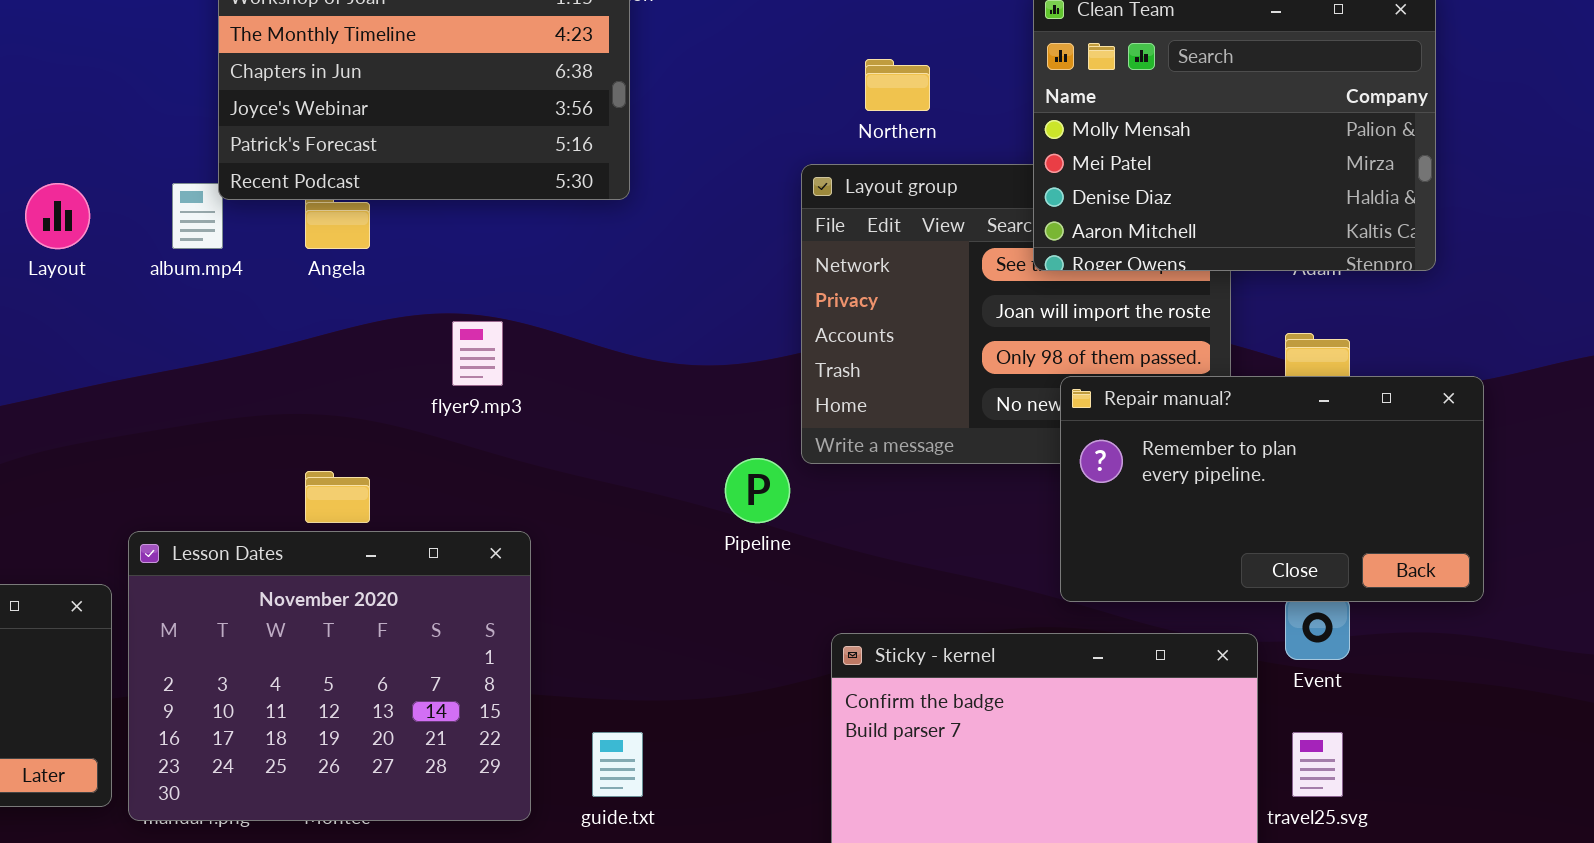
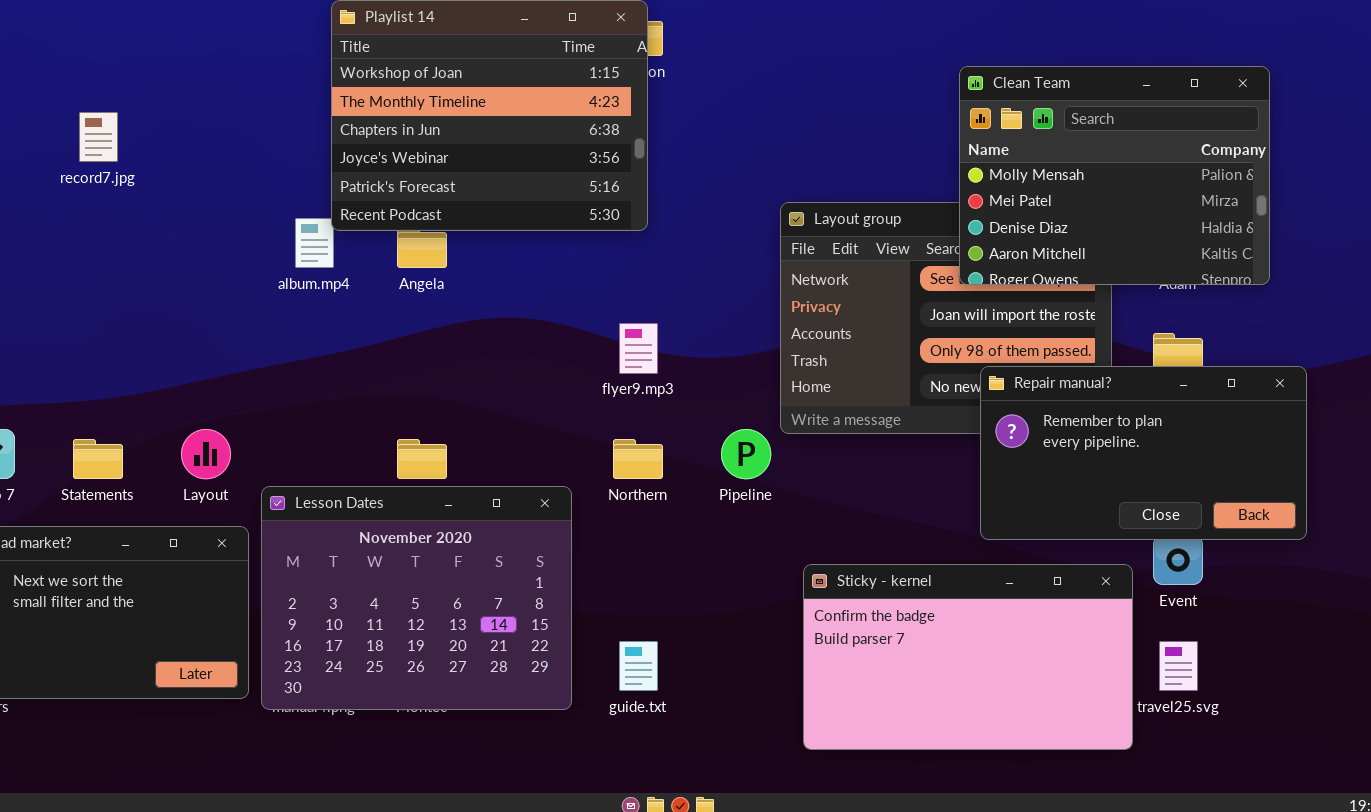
Northern: [865,59,930,111] -> [613,439,663,479], moved
Layout: [25,183,90,249] -> [181,429,231,479], moved
flyer9.mp3: [452,321,503,386] -> [619,323,658,374], moved

